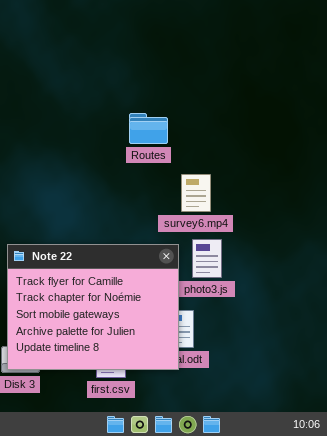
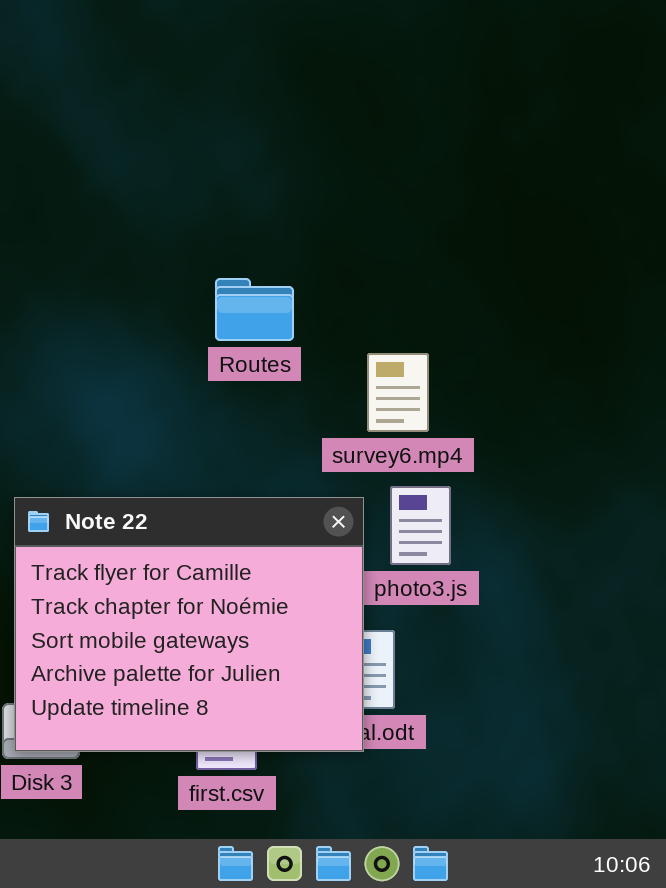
Routes: [129,113,168,144] -> [215,278,294,341], moved

